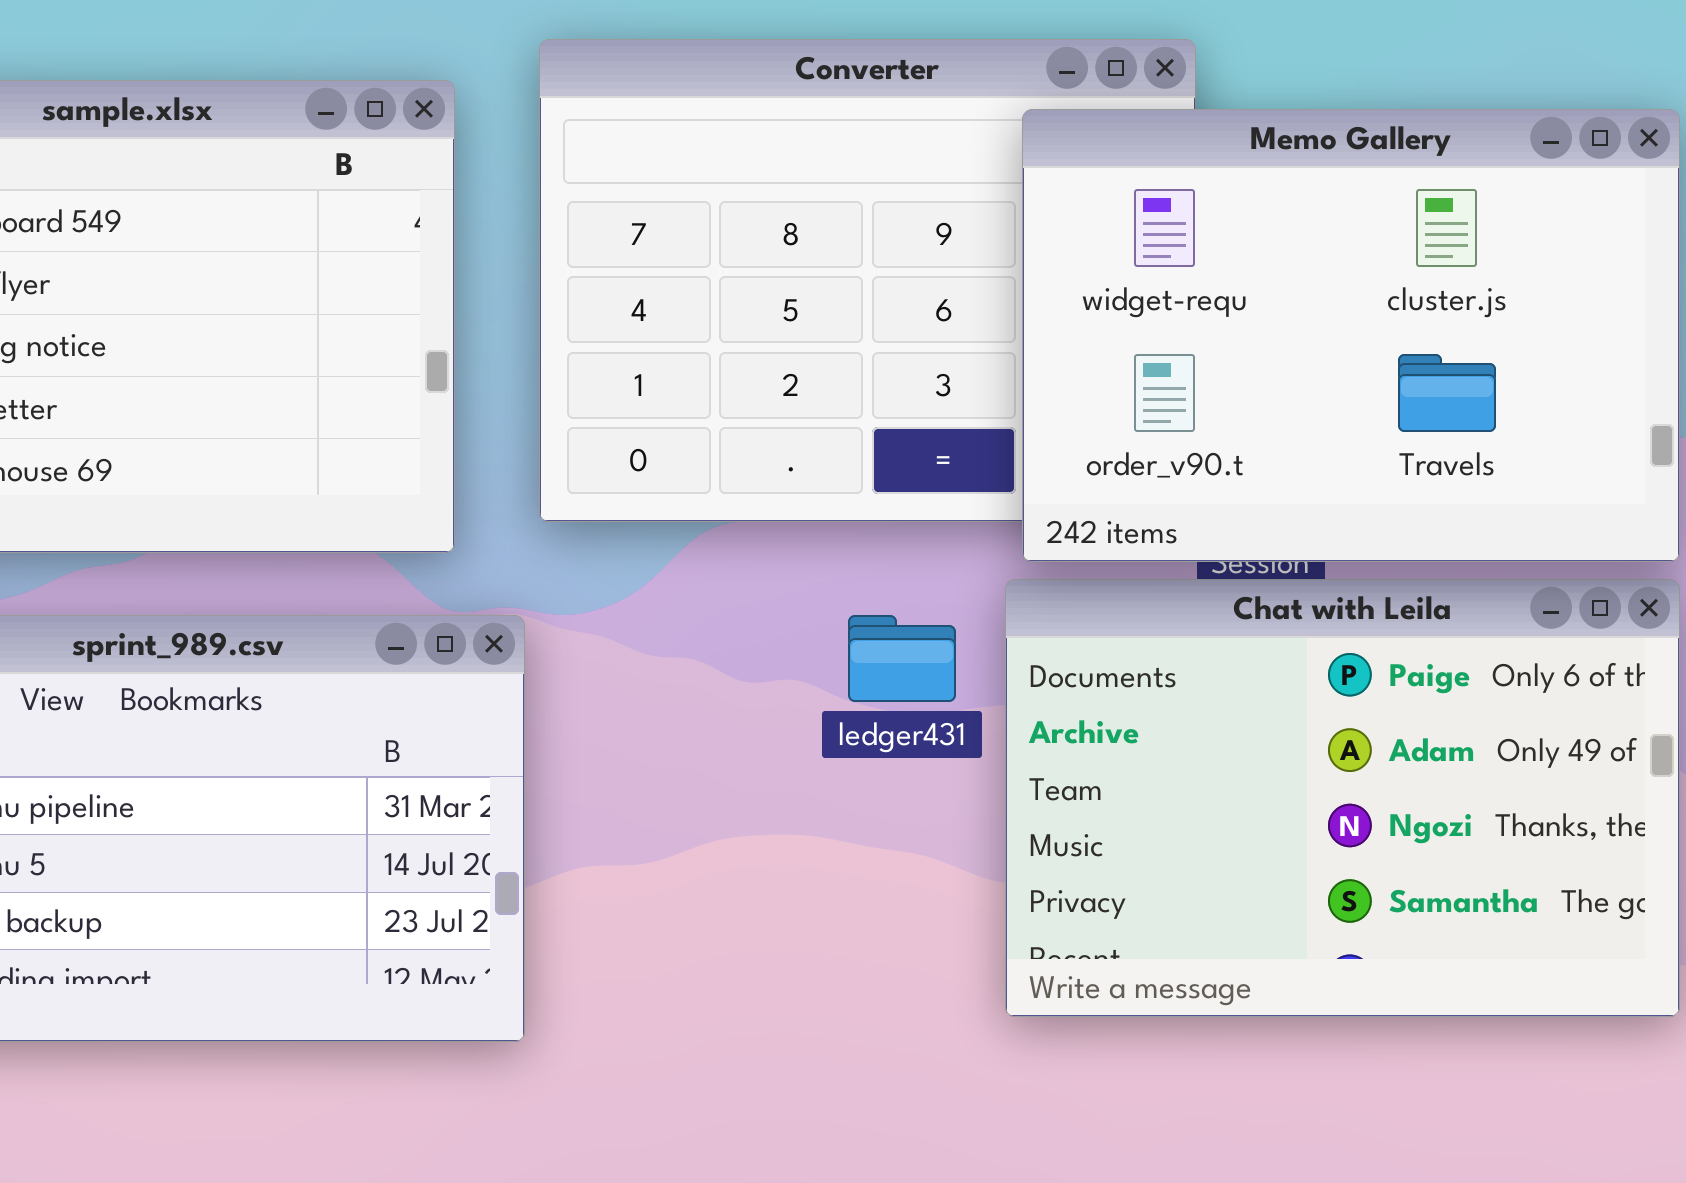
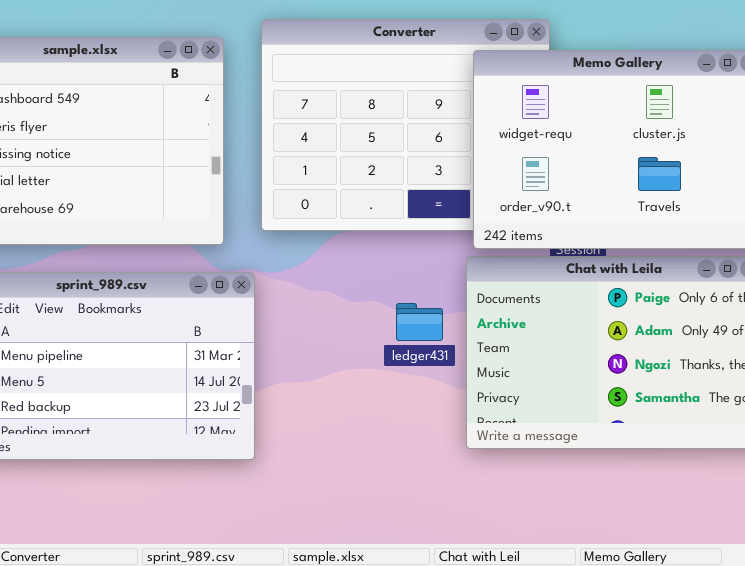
ledger431: [848,615,956,702] -> [396,303,443,341], moved

